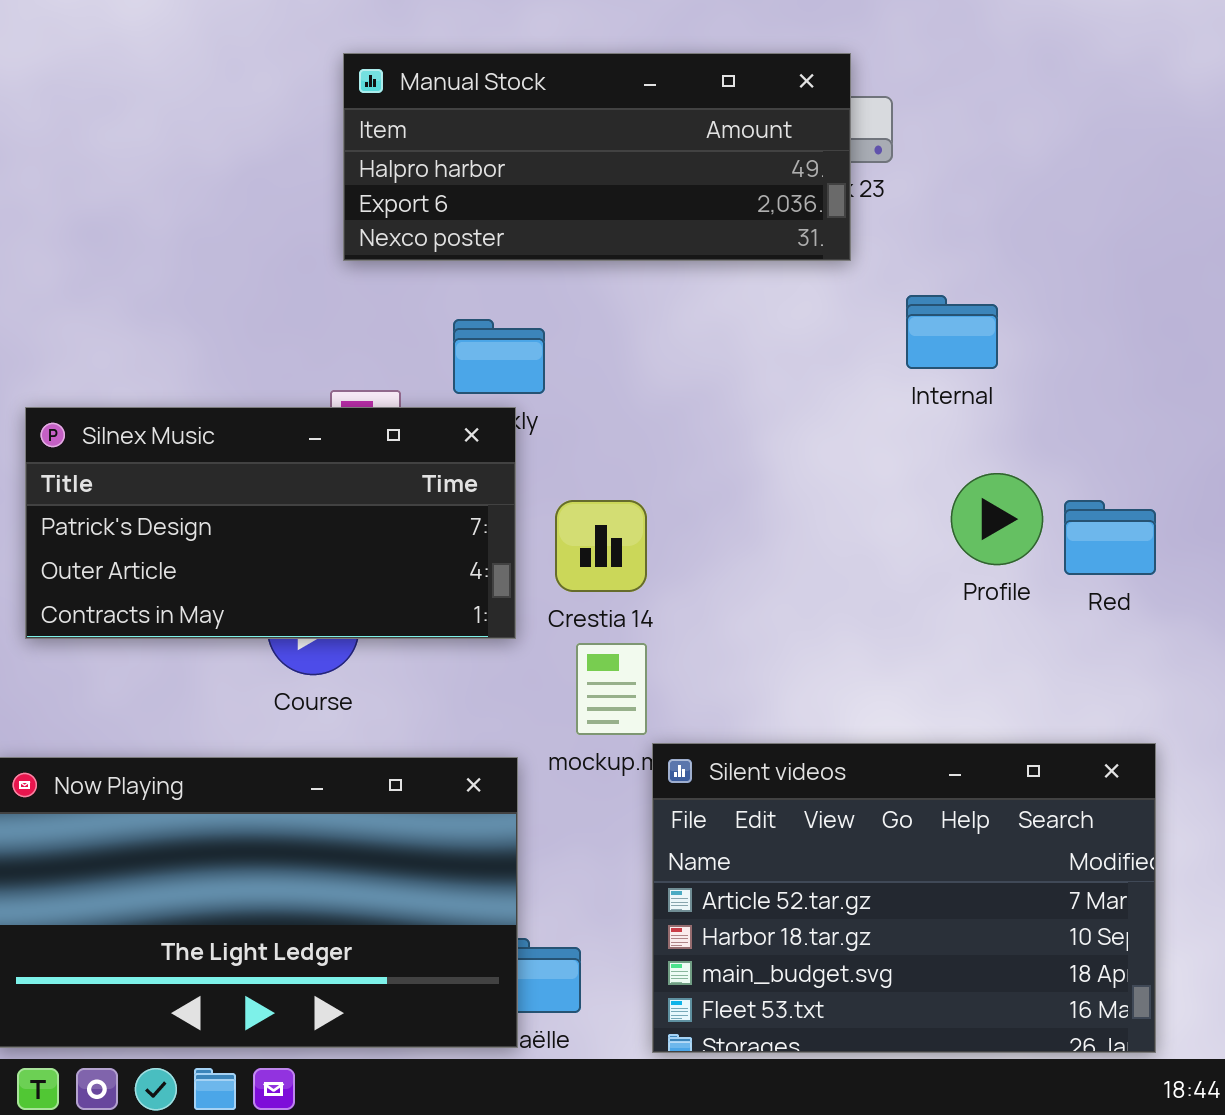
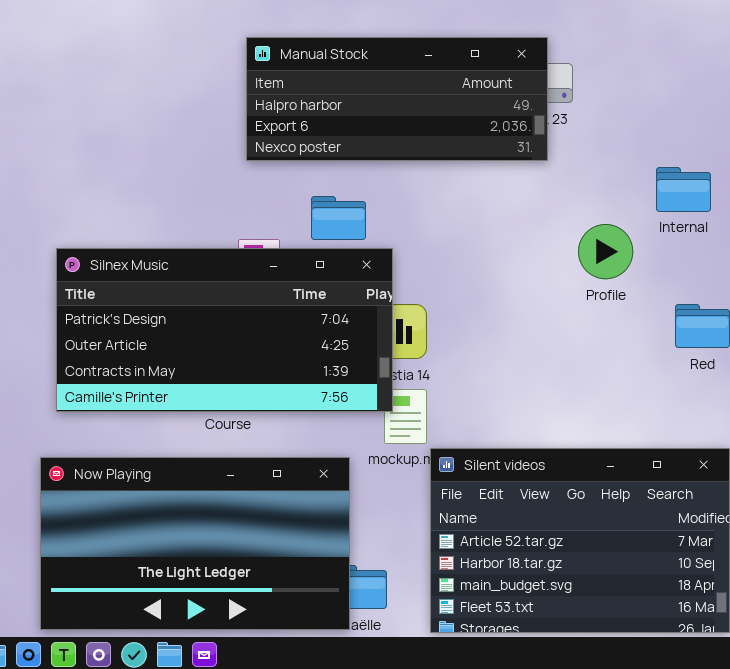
Internal: [906,295,998,369] -> [656,167,711,212], moved
Silnex Music: [25,407,516,639] -> [56,248,393,412], resized
Profile: [951,473,1043,565] -> [578,224,633,279], moved

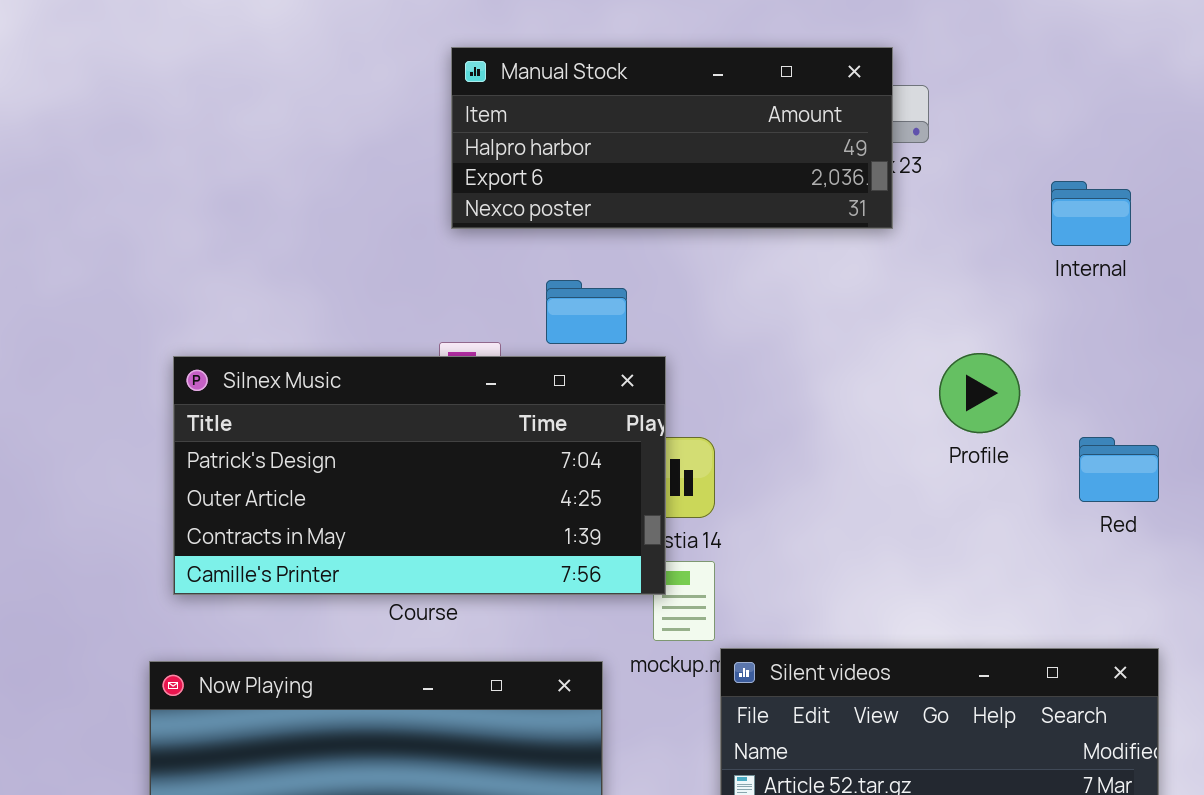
Internal: [656,167,711,212] -> [1051,181,1131,246], moved
Profile: [578,224,633,279] -> [939,353,1020,433], moved

